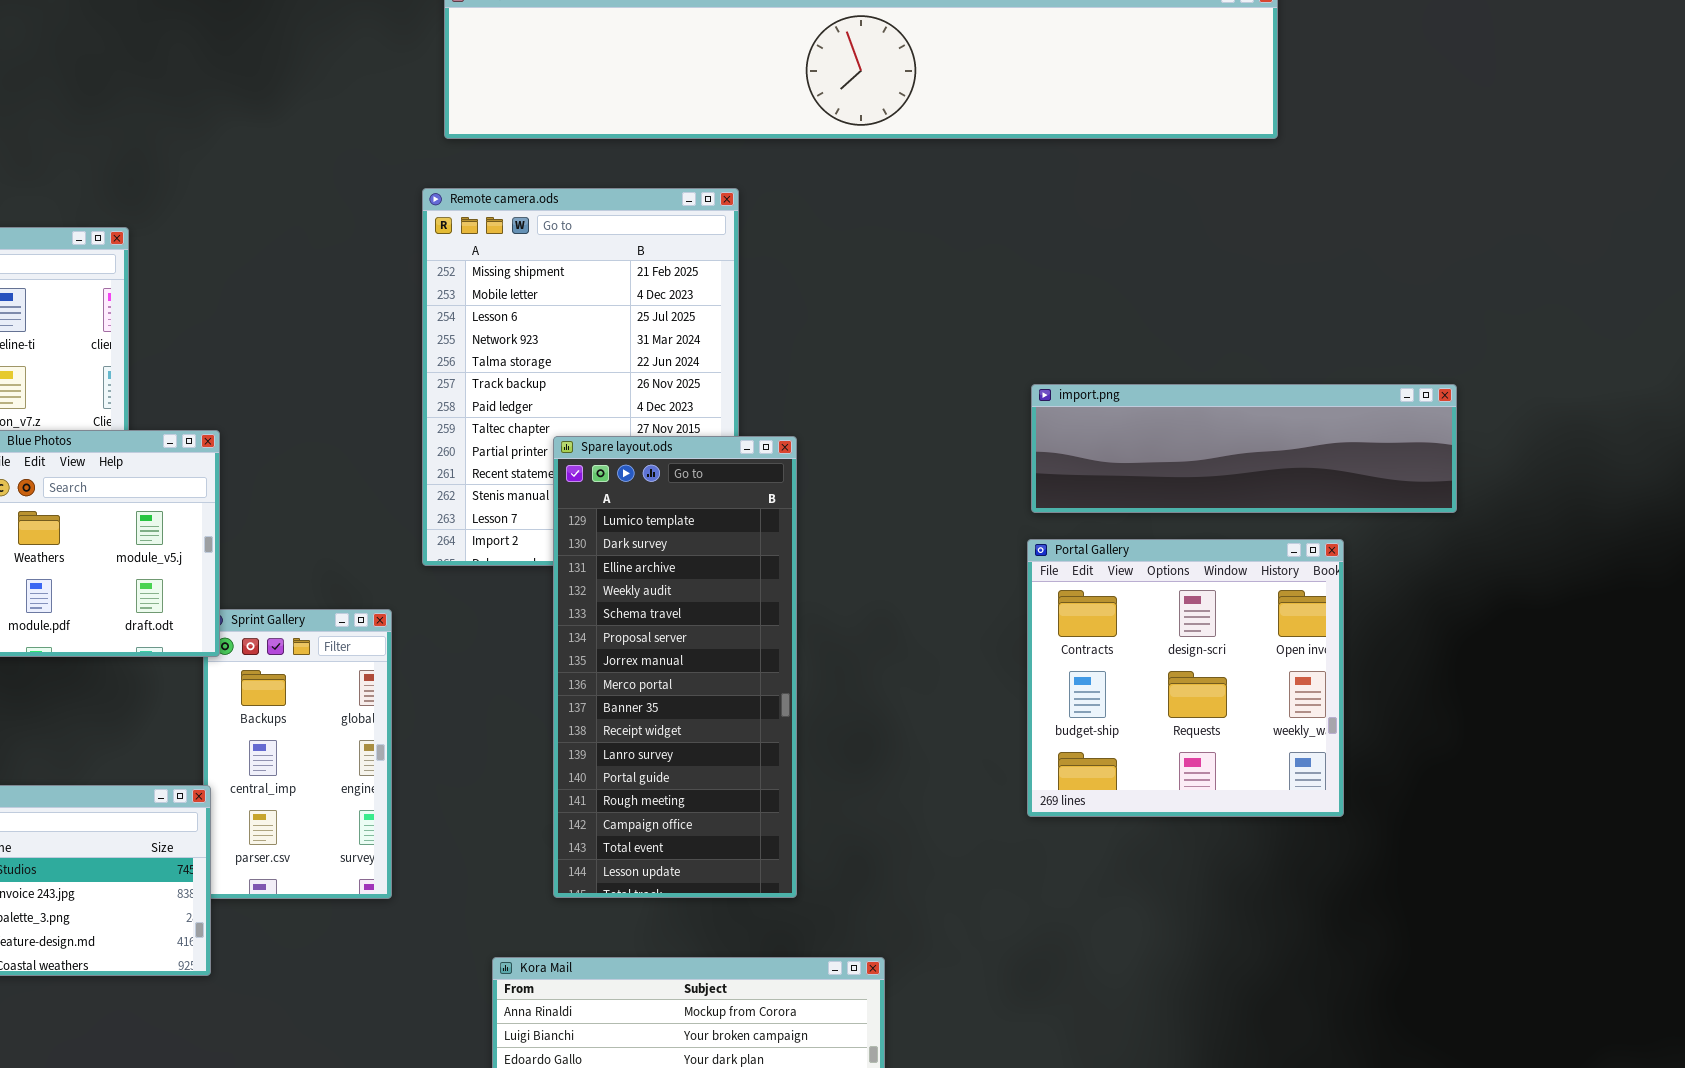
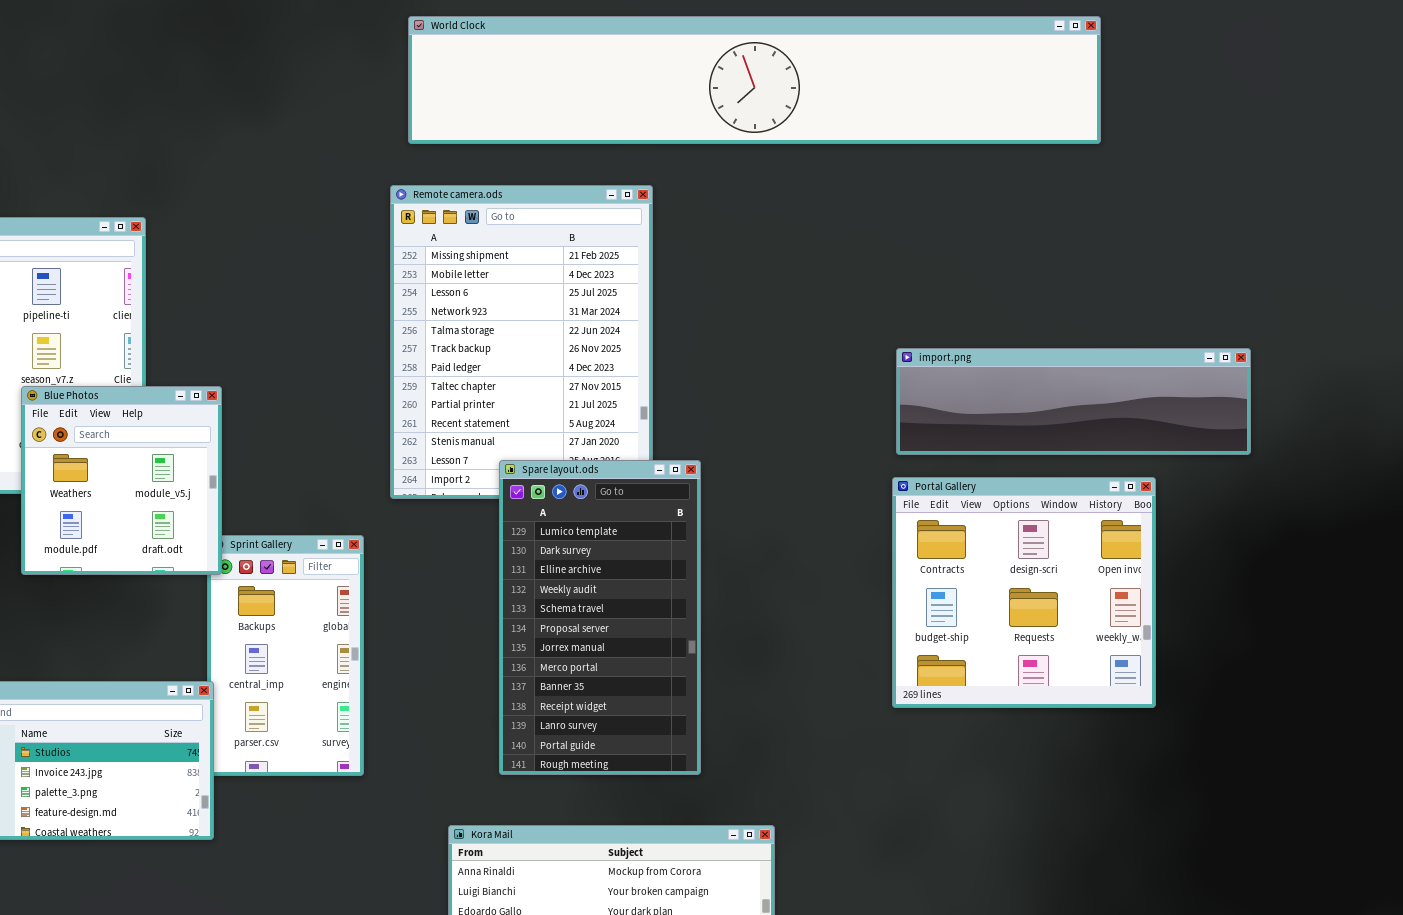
Spare layout.ods: [553,436,797,898] -> [499,460,701,775], resized

